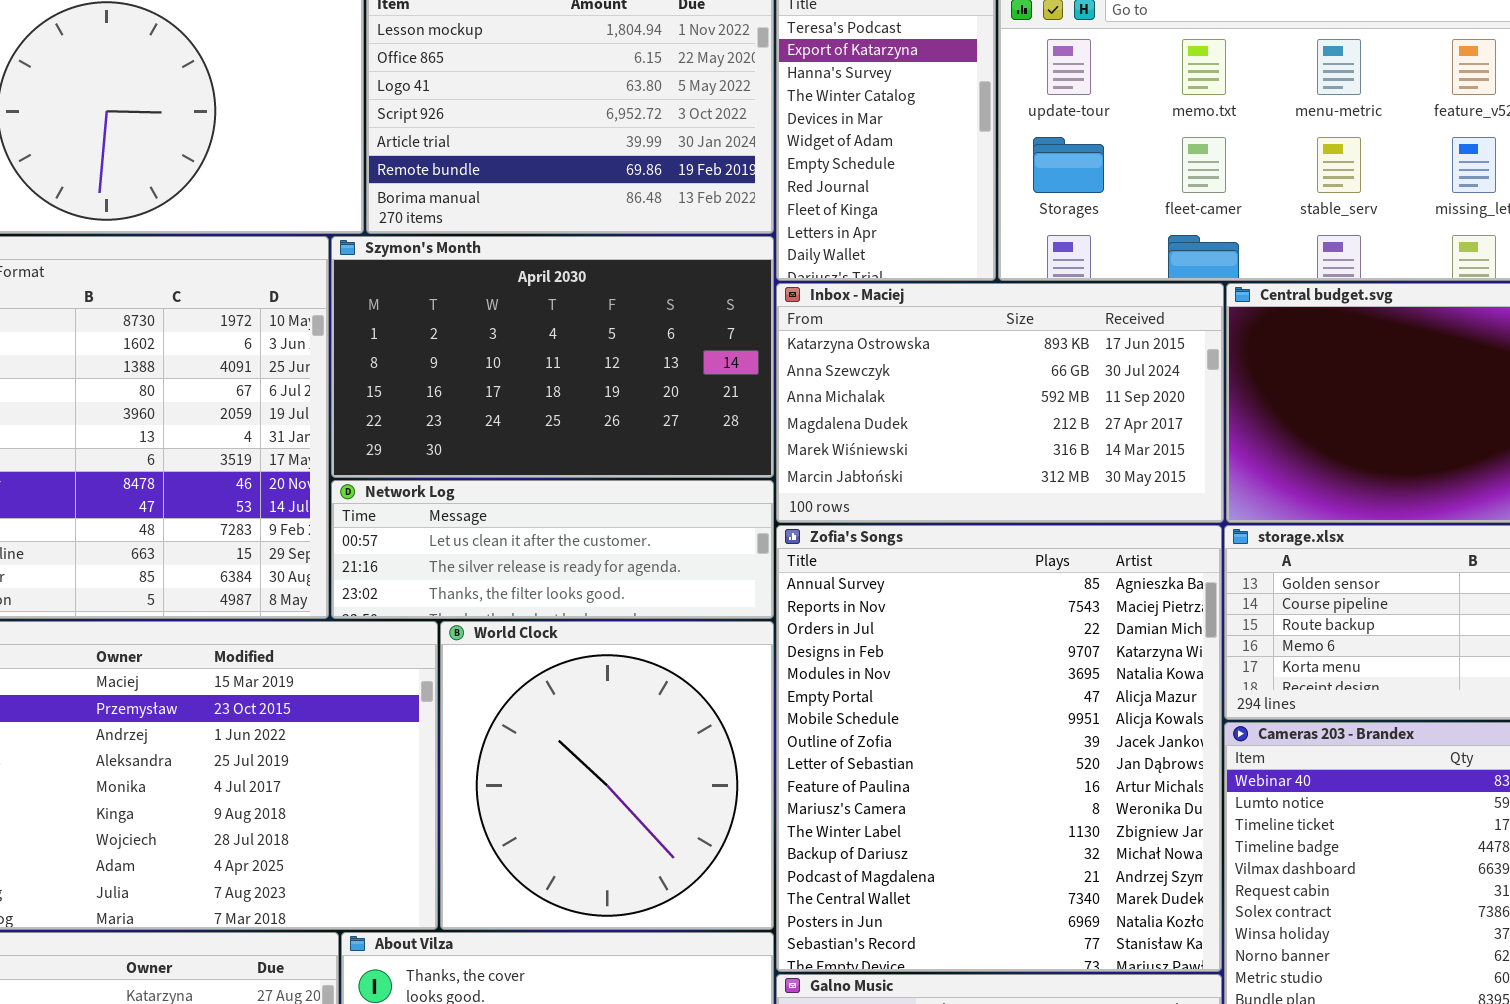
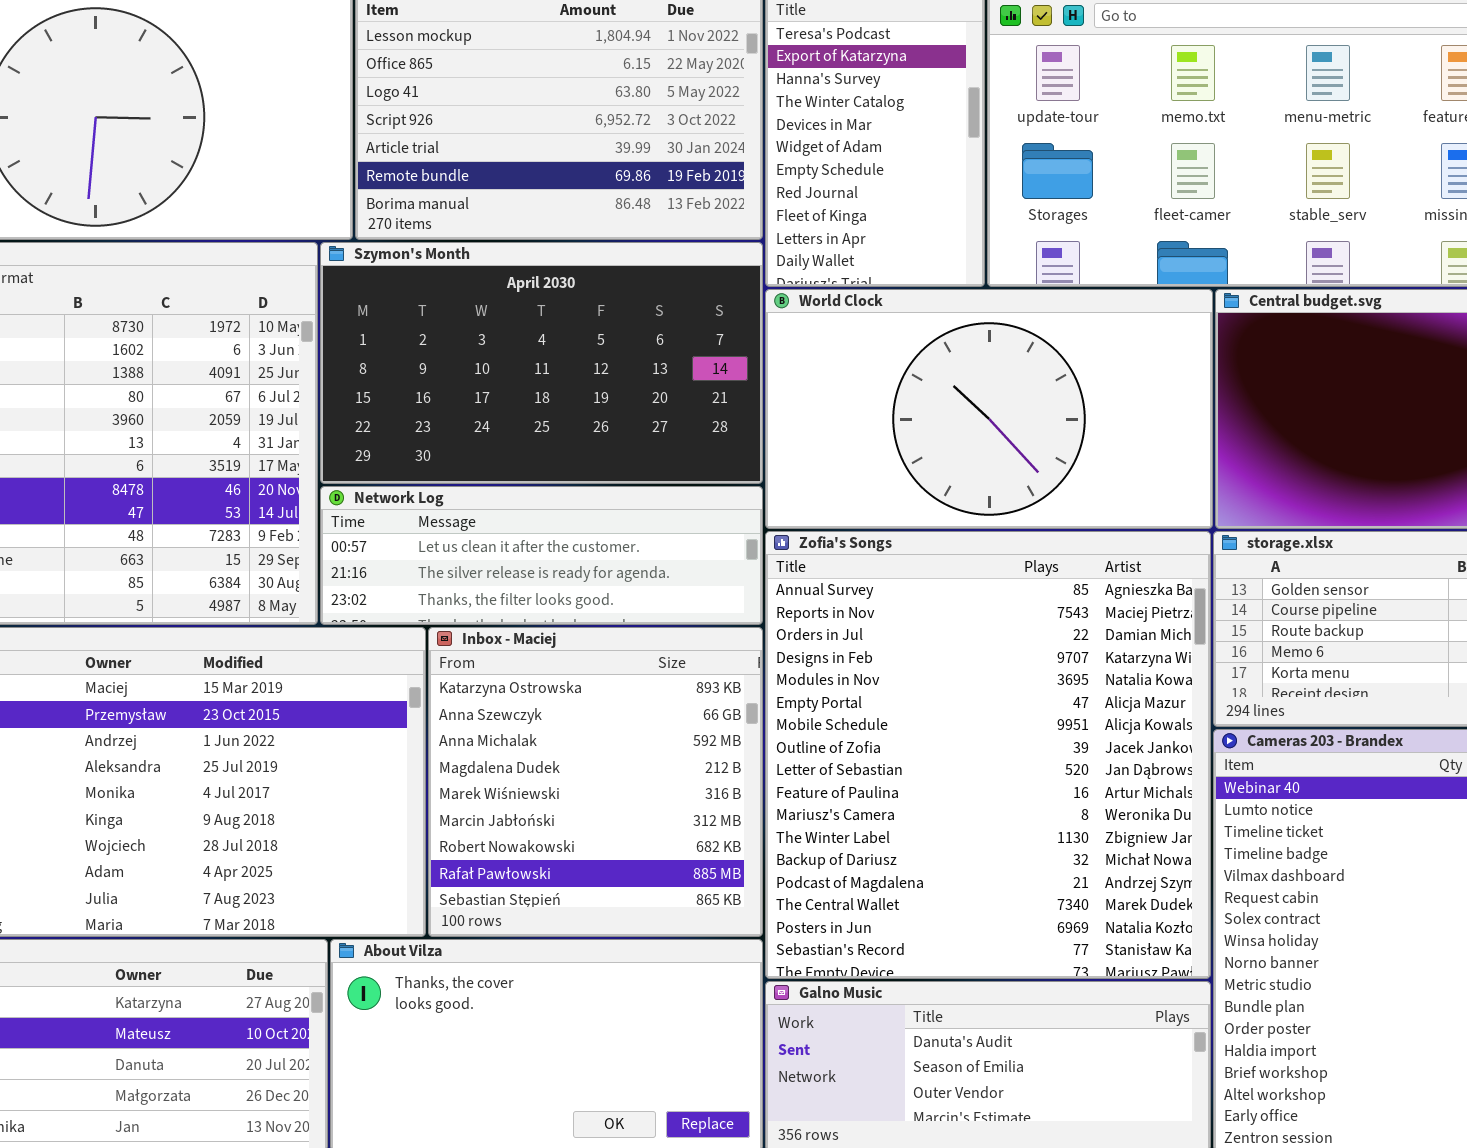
Inbox - Maciej: [776,283,1224,523] -> [428,627,763,937], moved, resized
World Clock: [440,621,774,930] -> [765,289,1213,529], moved, resized

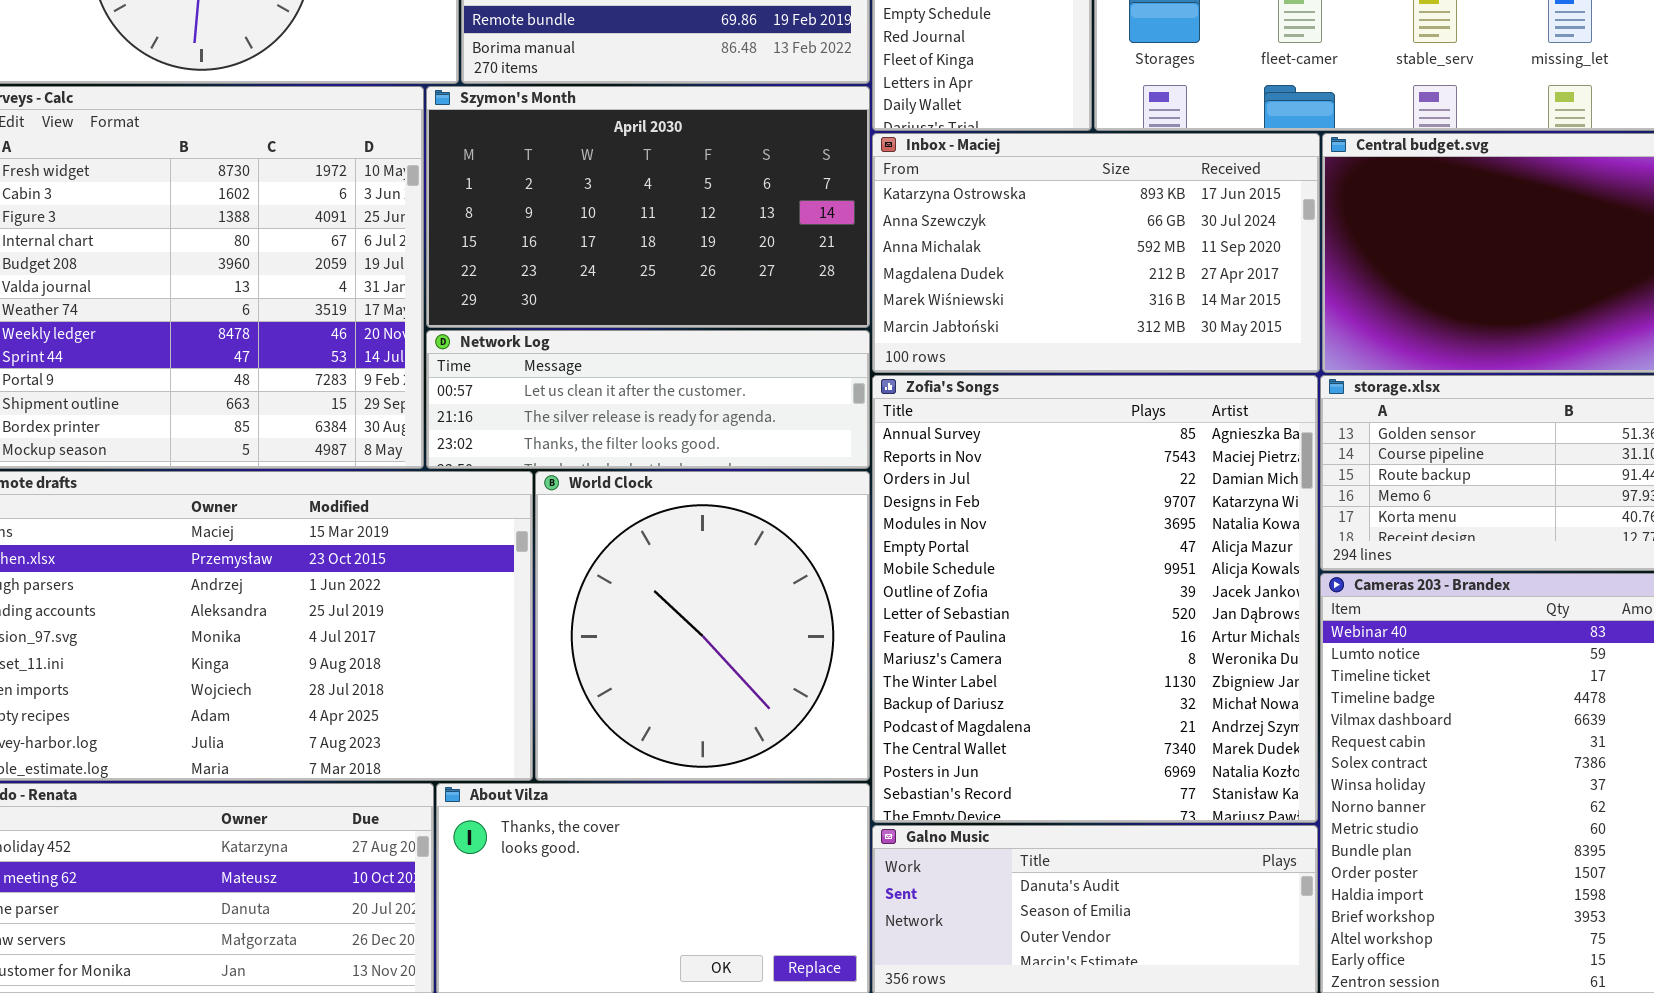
World Clock: [765,289,1213,529] -> [535,471,870,781], moved, resized
Inbox - Maciej: [428,627,763,937] -> [872,133,1320,373], moved, resized

